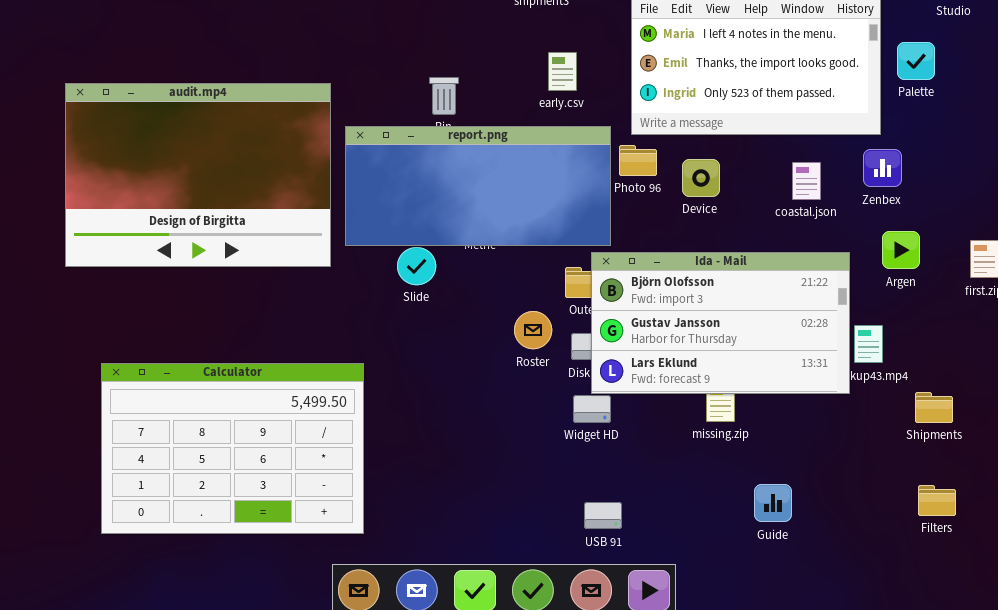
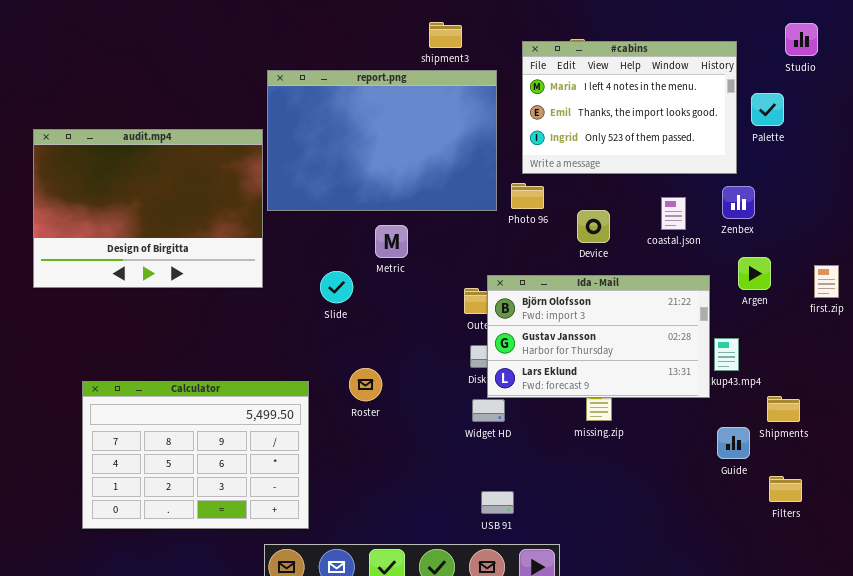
report.png: [345,126,611,246] -> [267,70,497,211], moved, resized
Device: [682,159,720,197] -> [577,210,610,243], moved
Roster: [514,311,552,349] -> [349,368,382,401], moved
Calculator: [101,363,364,534] -> [82,381,309,529], moved
Guide: [754,484,792,522] -> [717,427,750,459], moved

